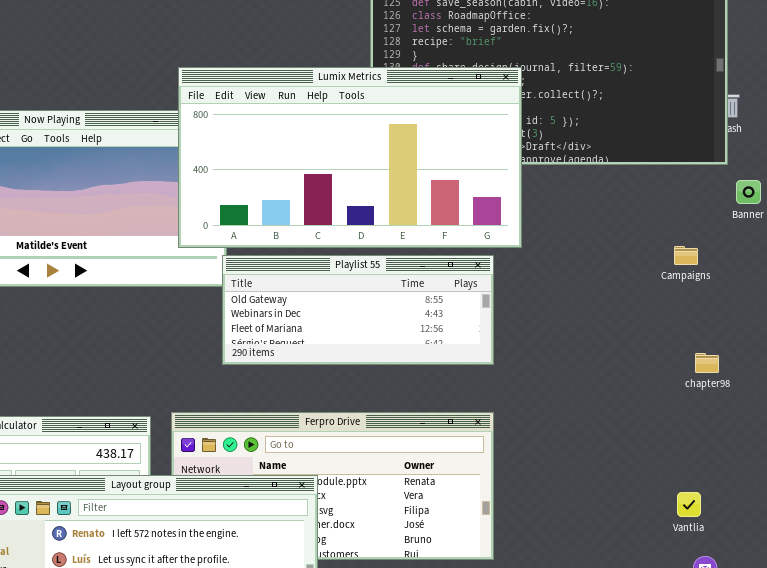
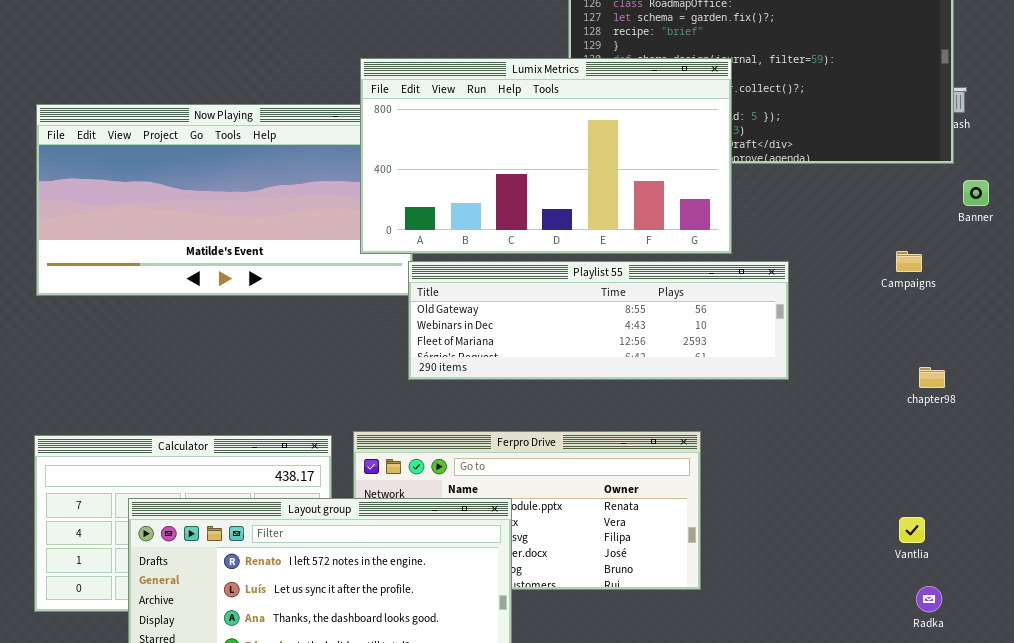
Playlist 55: [222,255,494,365] -> [408,261,789,380], resized

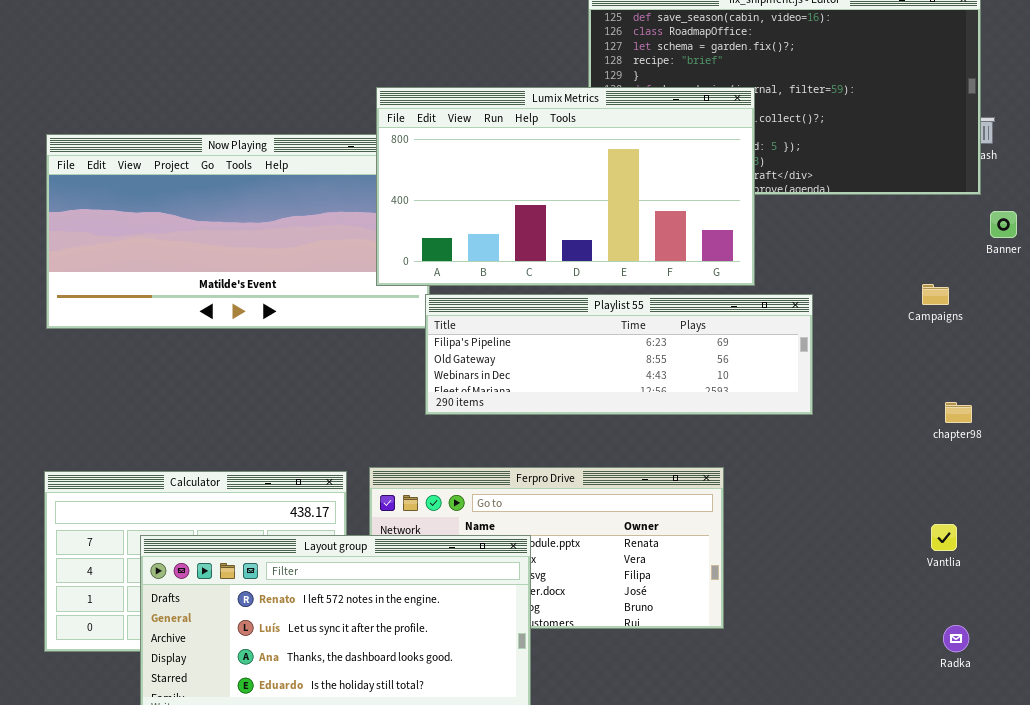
Playlist 55: [408,261,789,380] -> [425,294,813,415], scrolled up 1 row
Vantlia: [899,517,925,543] -> [931,524,957,551], moved

